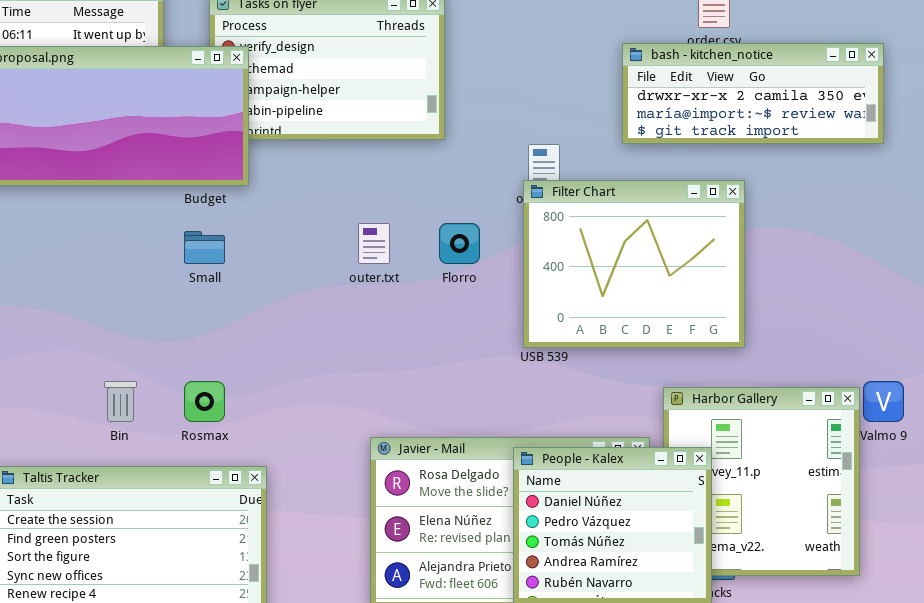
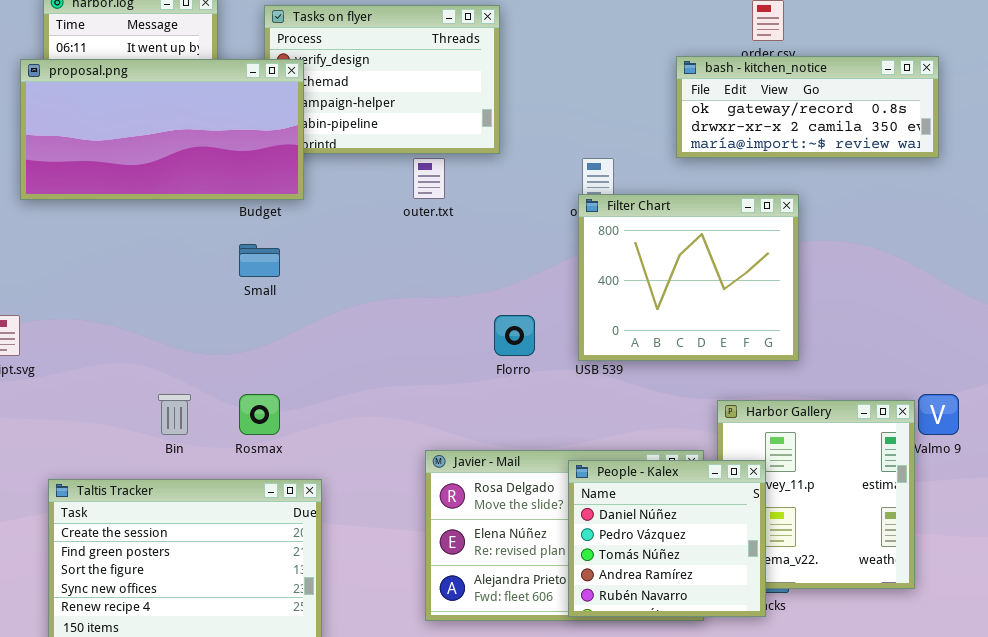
bash - kitchen_notice: [622,43,884,144] -> [676,56,939,158], scrolled up 1 row
outer.txt: [358,223,390,264] -> [413,158,445,199], moved
Florro: [439,223,480,264] -> [494,315,535,356], moved

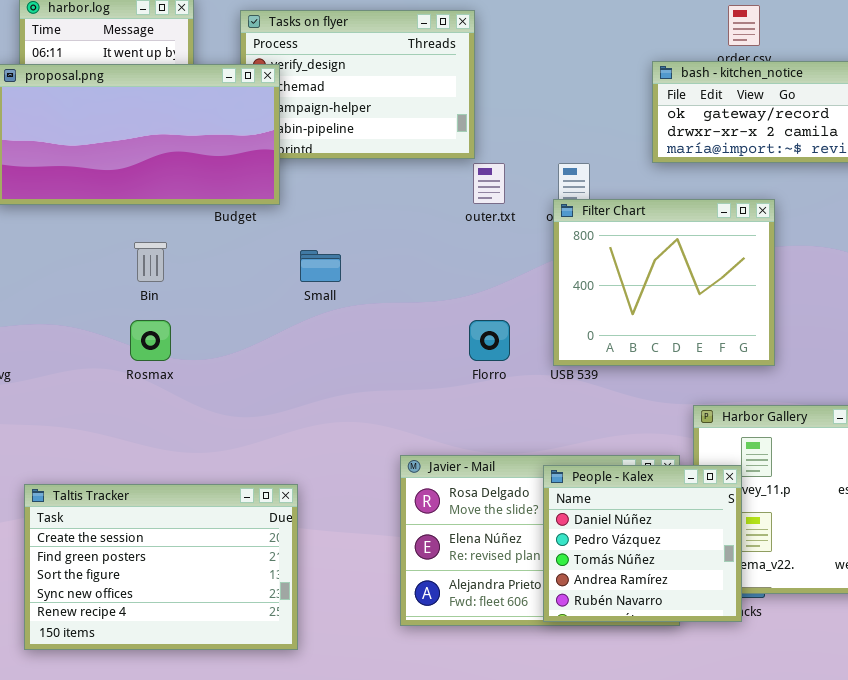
outer.txt: [413,158,445,199] -> [473,163,505,204], moved
Small: [239,244,280,277] -> [300,250,341,282], moved
Bin: [158,394,191,435] -> [134,242,167,282], moved
Rosmax: [239,394,280,435] -> [130,320,171,361], moved

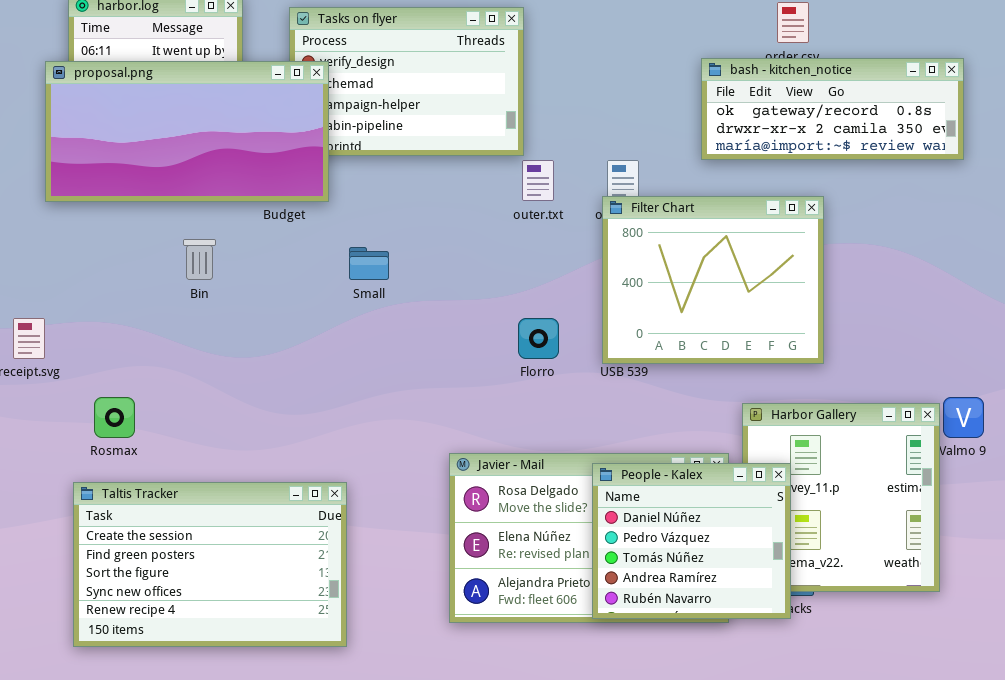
Rosmax: [130,320,171,361] -> [94,397,135,438], moved

